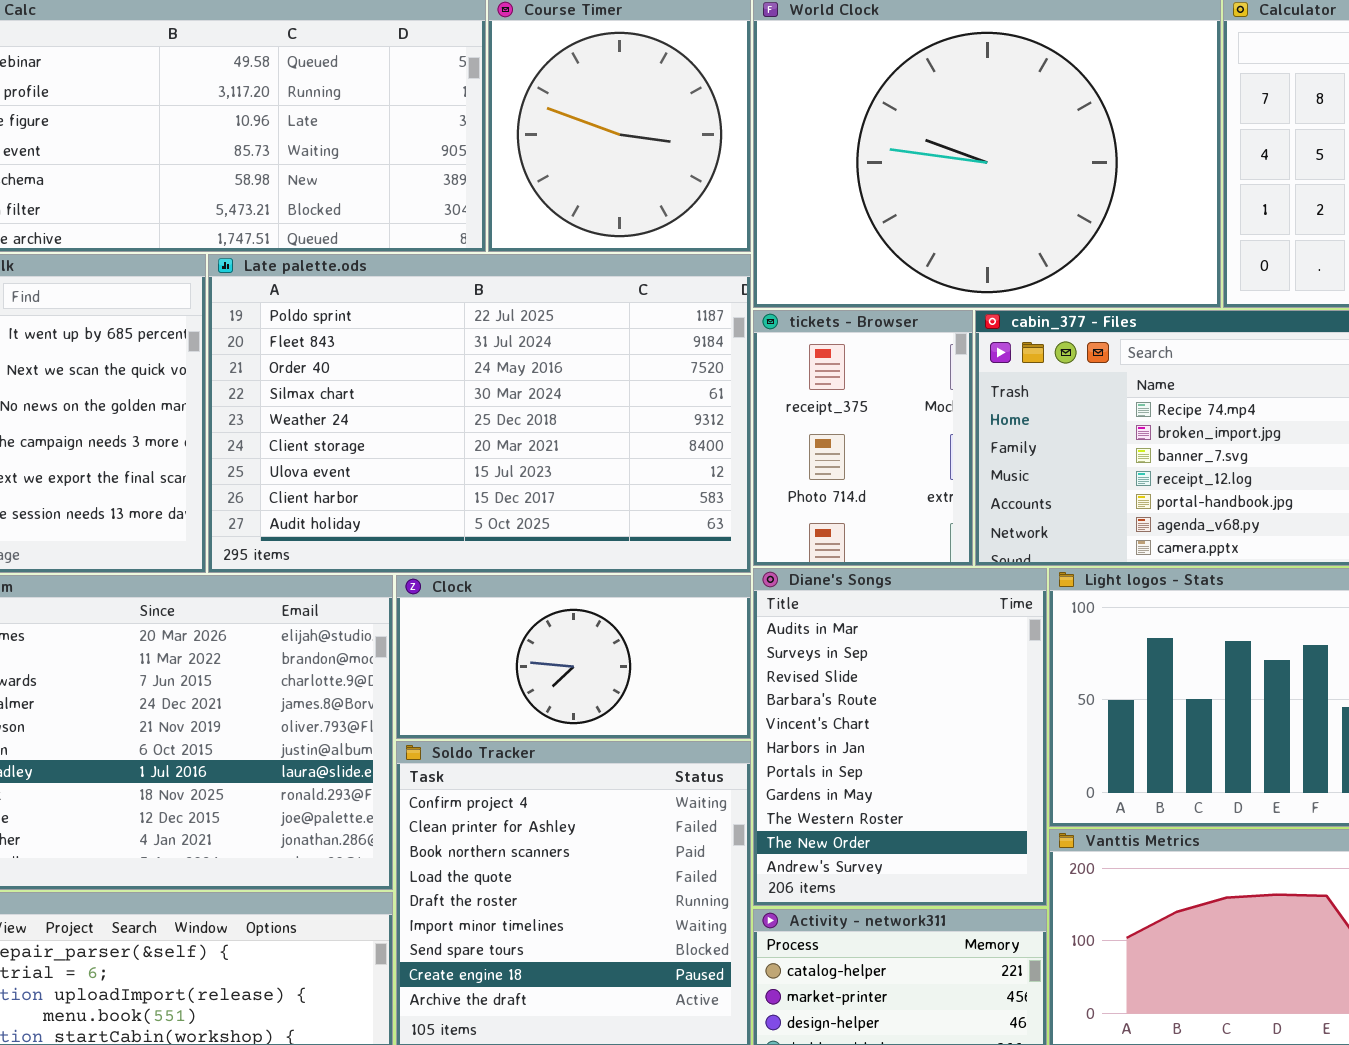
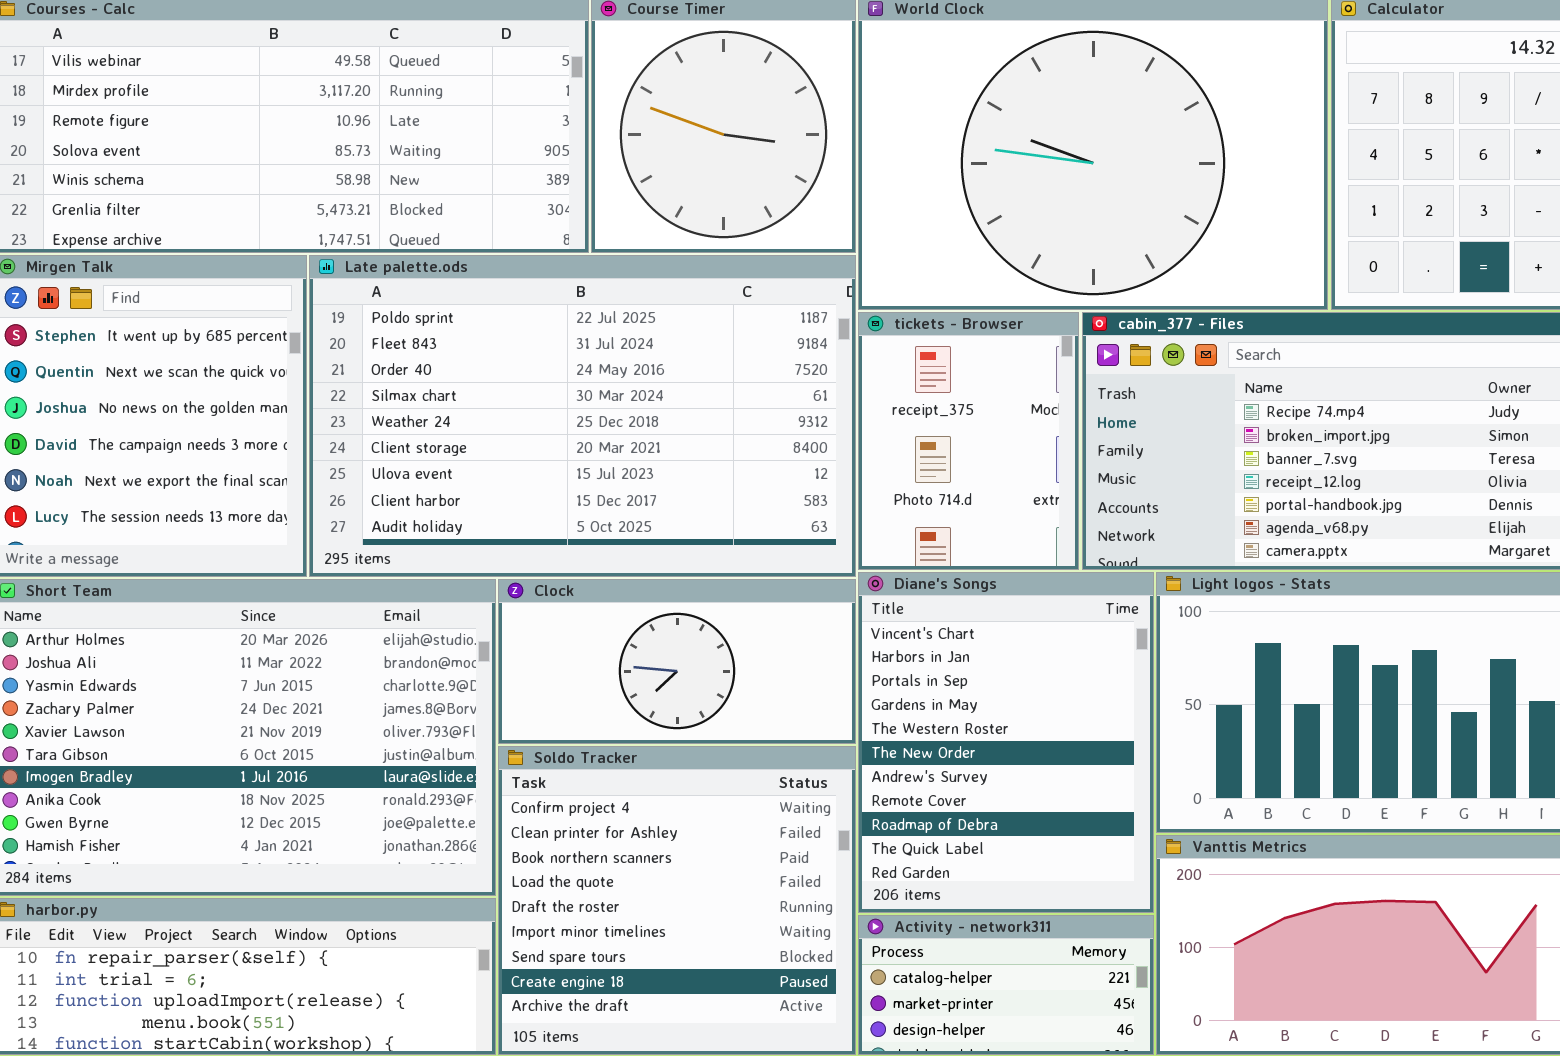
Diane's Songs: [753,568,1047,906] -> [858,572,1154,913], scrolled down 4 rows

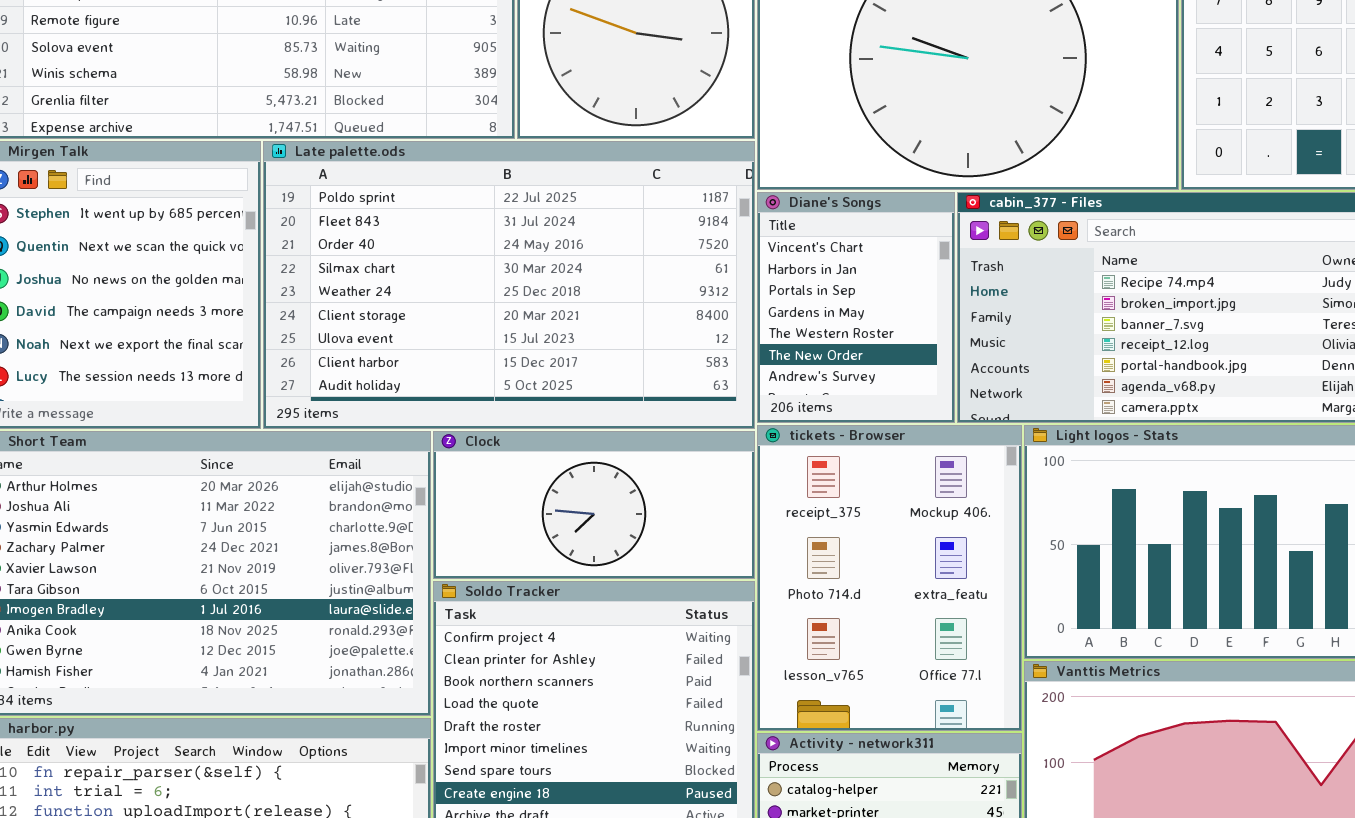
tickets - Browser: [858,312,1079,570] -> [757,425,1022,731], moved, resized
Diane's Songs: [858,572,1154,913] -> [757,192,955,423], moved, resized

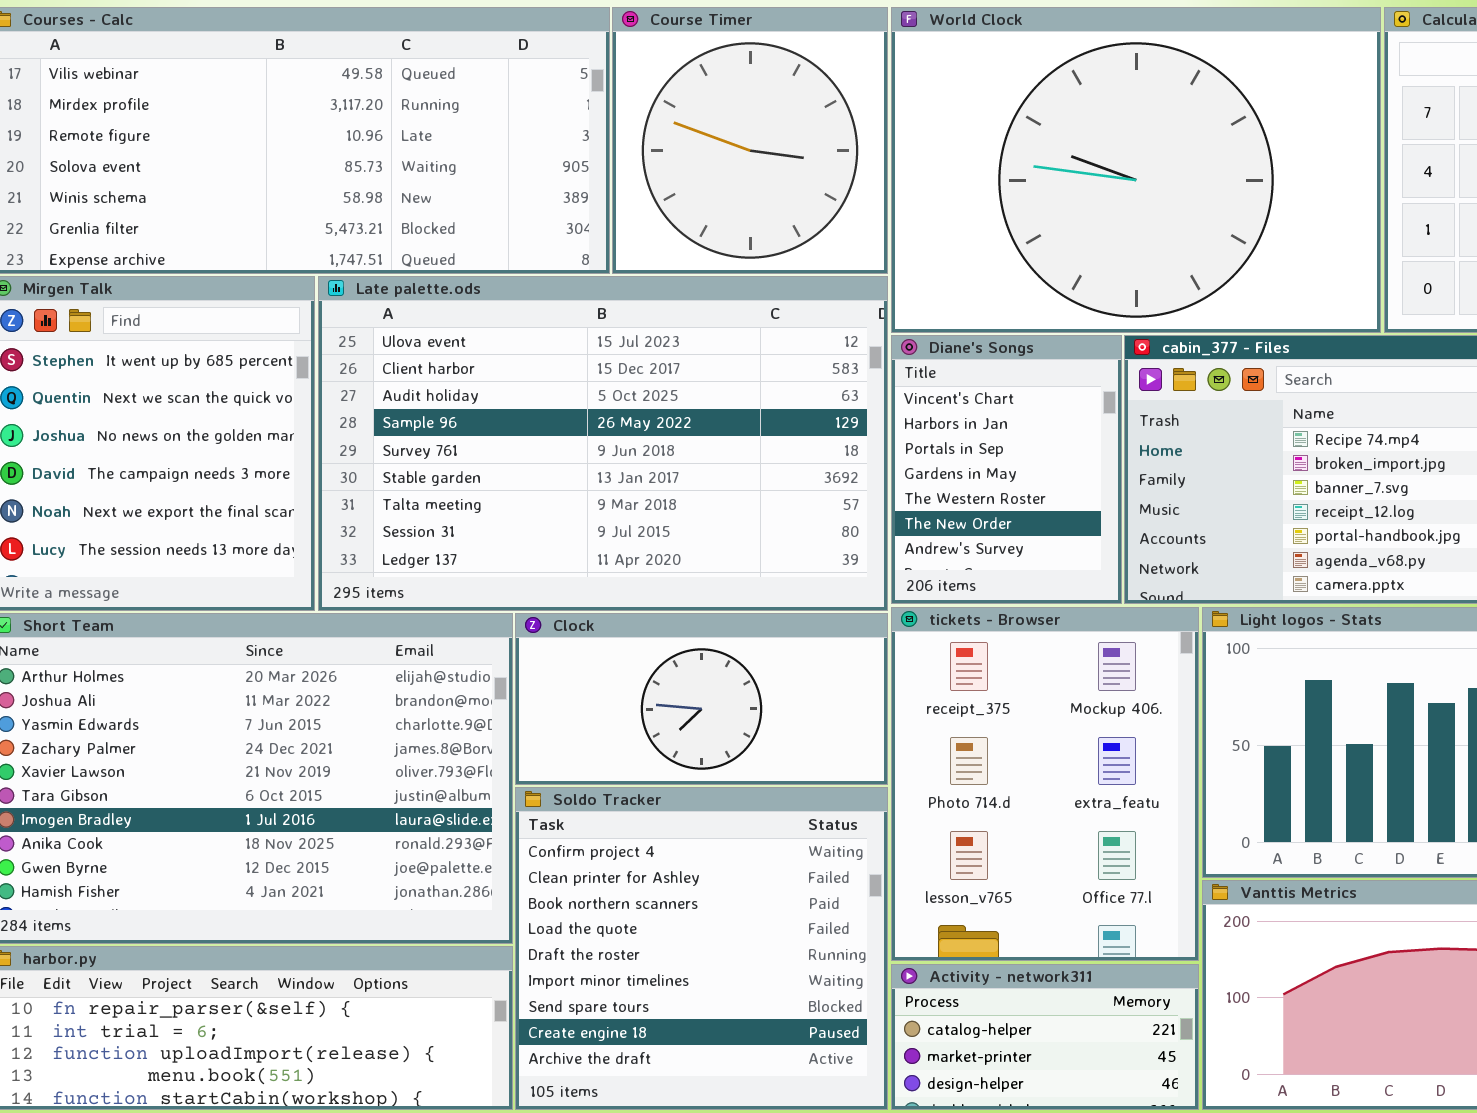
Late palette.ods: [263,141,755,429] -> [318,276,888,611], scrolled down 6 rows

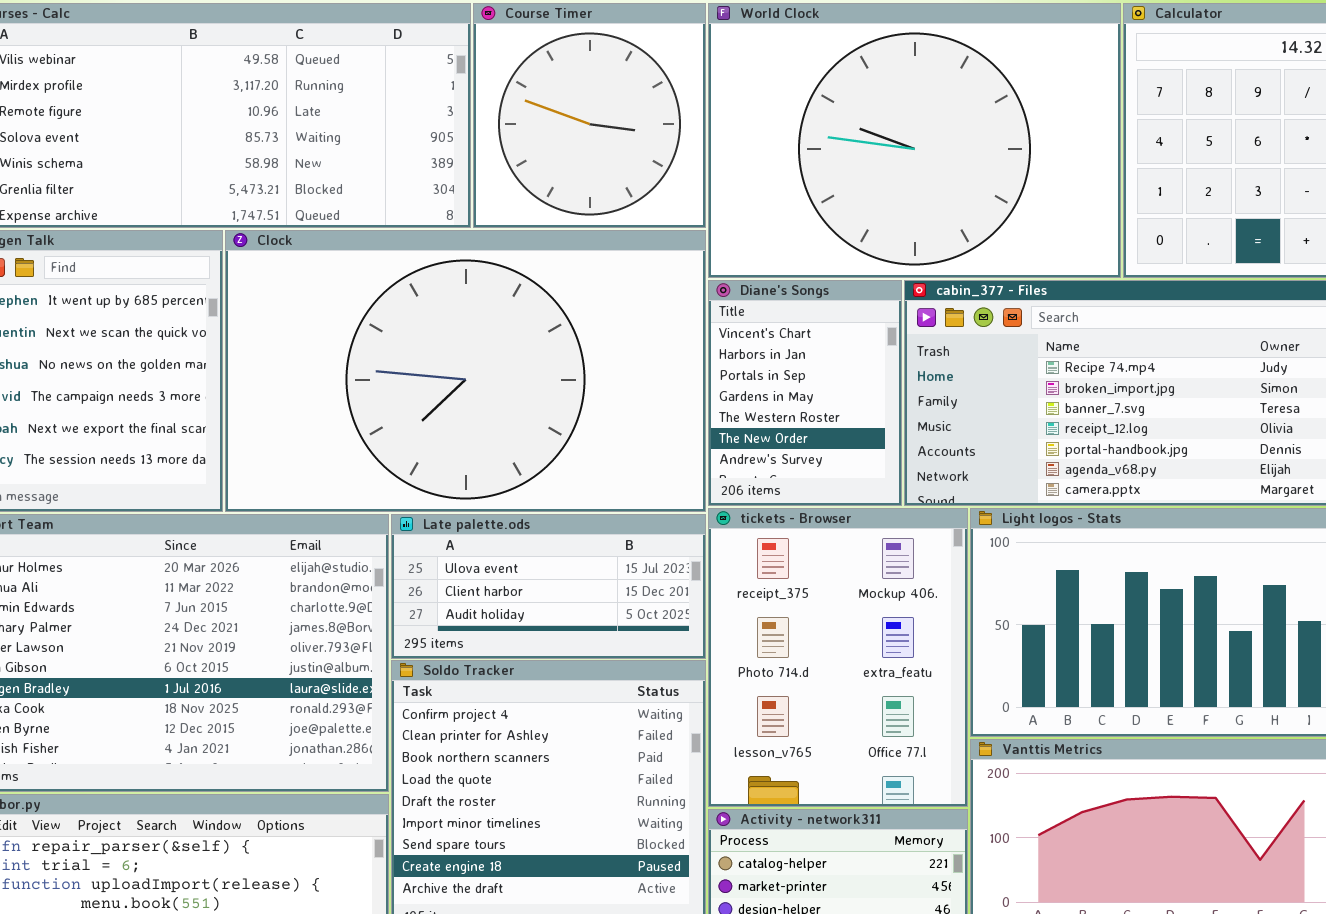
Late palette.ods: [318,276,888,611] -> [391,514,706,659], moved, resized
Clock: [515,613,888,785] -> [225,230,706,512], moved, resized

